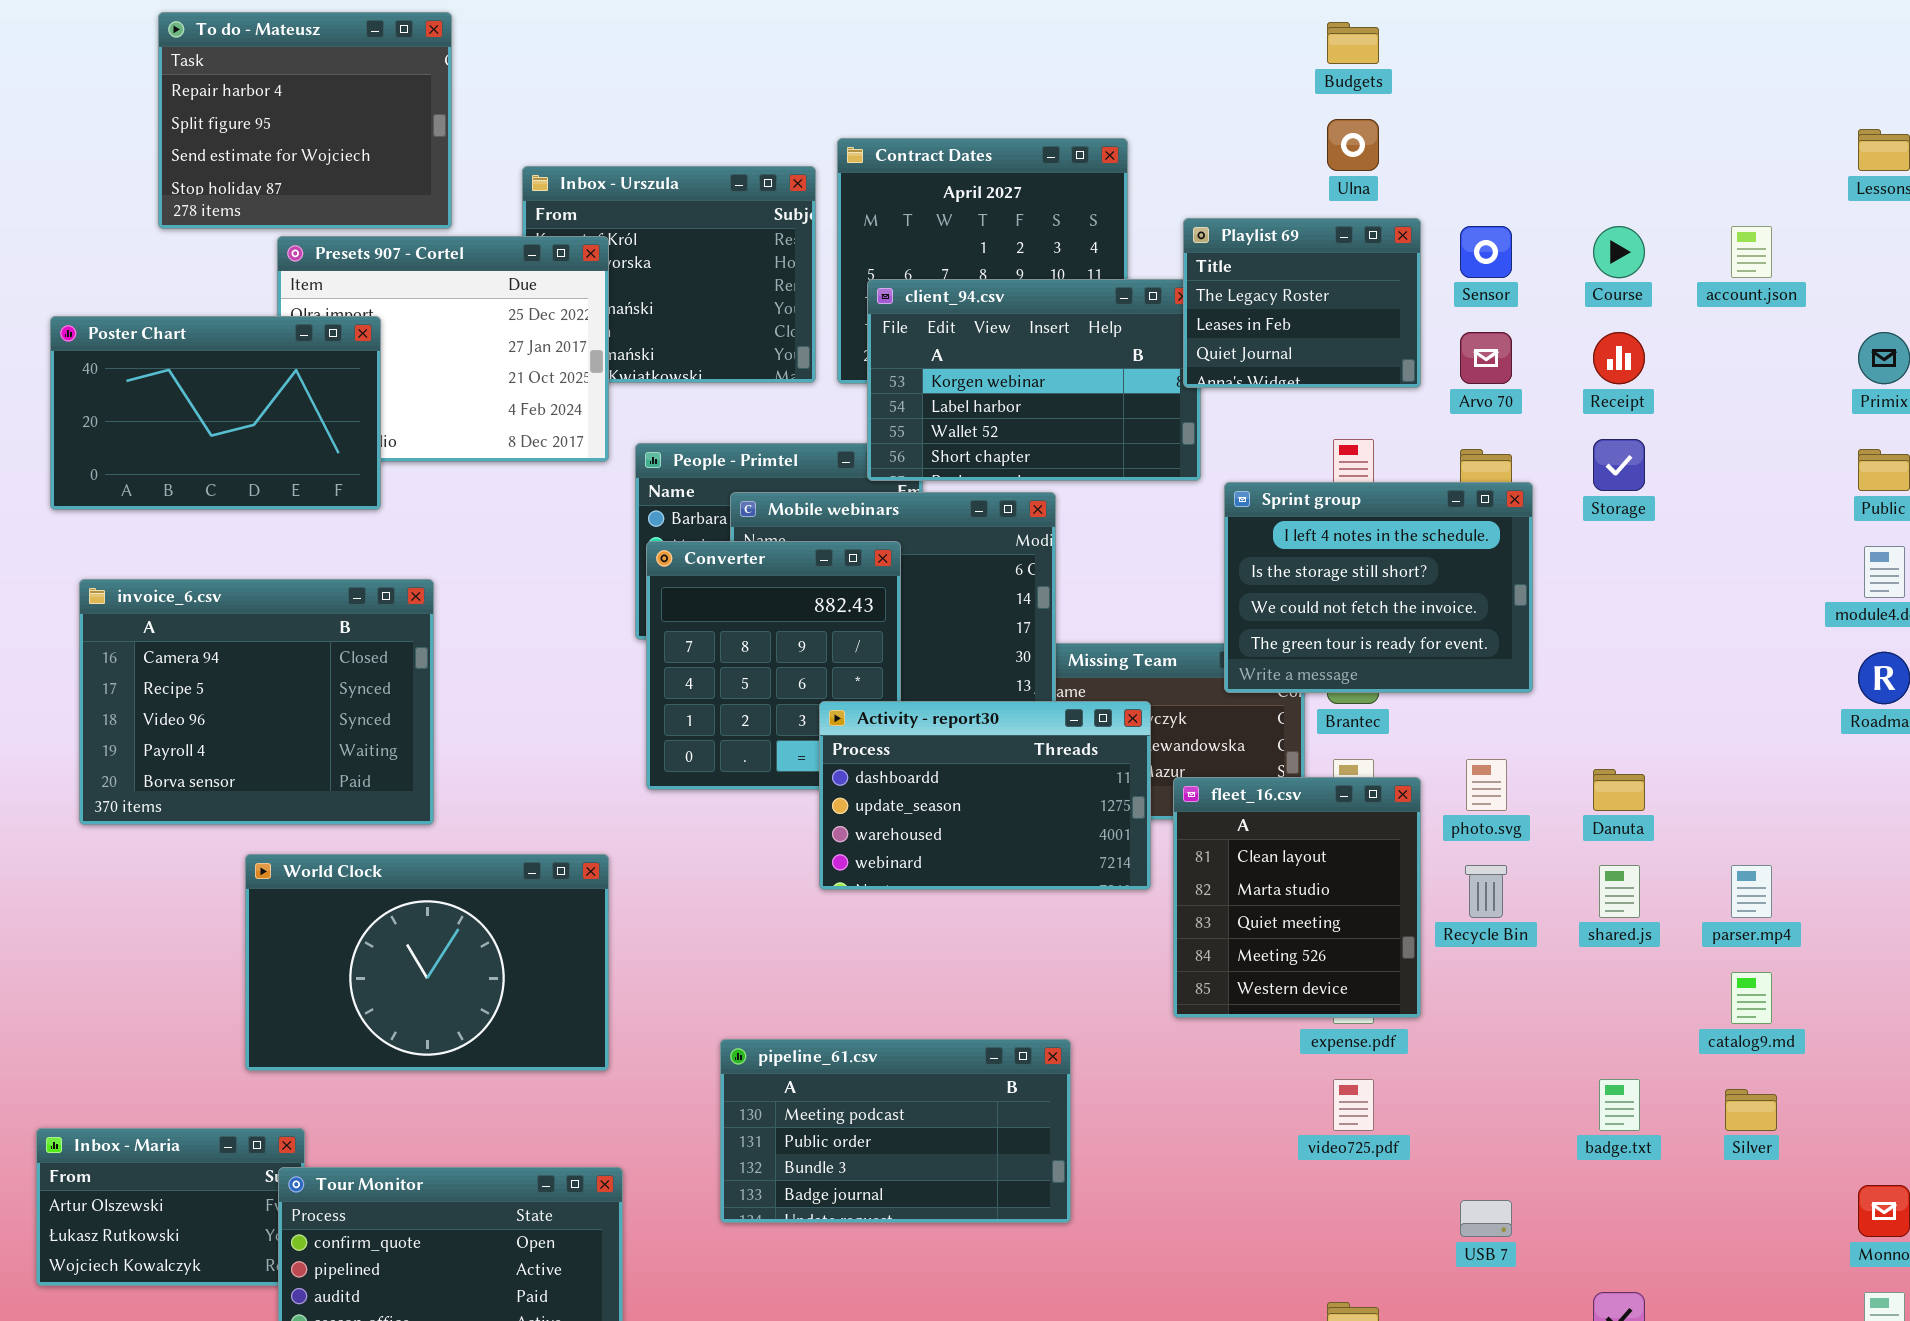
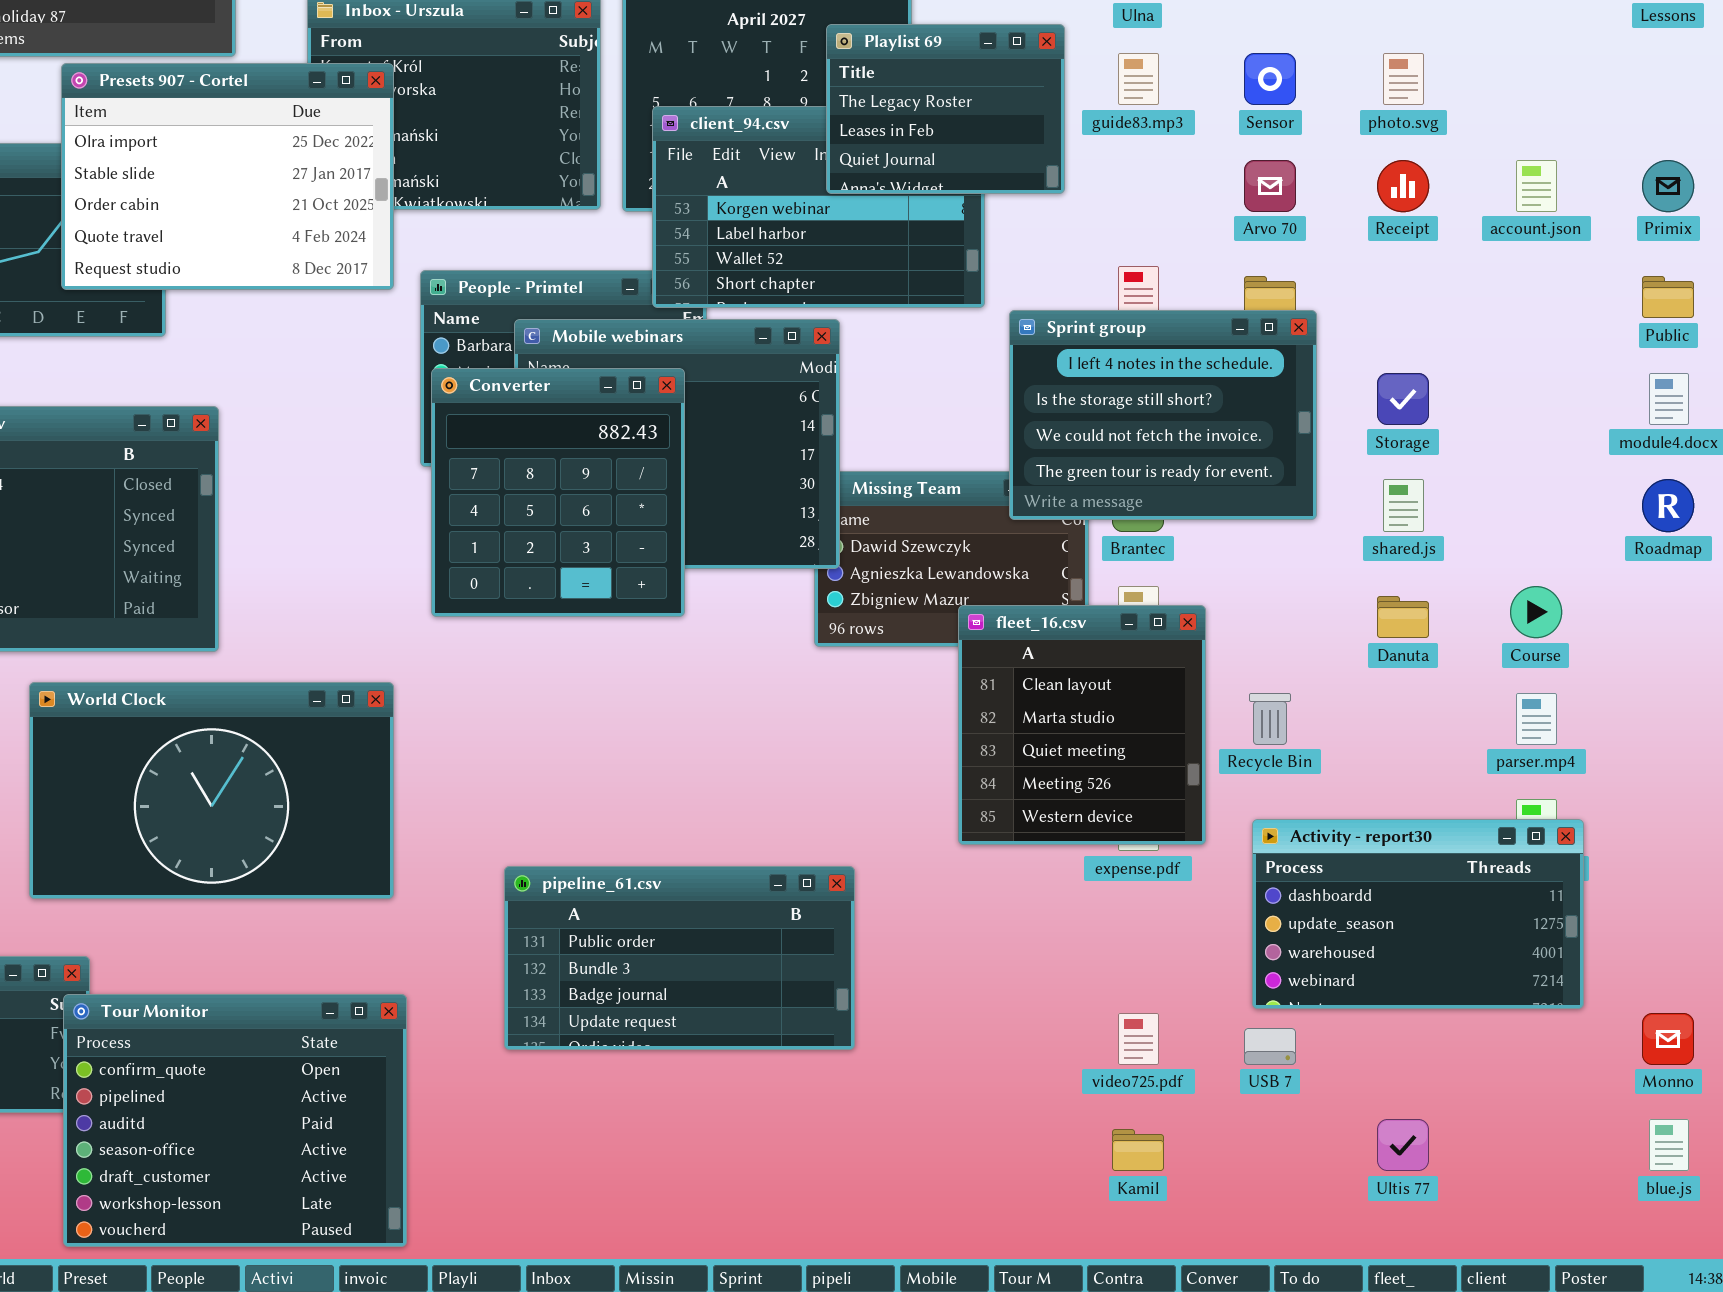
Playlist 69: [1183,218,1421,388] -> [826,24,1065,194], moved
Course: [1593,226,1645,278] -> [1510,586,1562,638], moved
account.json: [1731,226,1772,278] -> [1516,160,1557,212], moved
Presets 907 - Cortel: [277,236,609,462] -> [61,63,394,290], raised
Storage: [1593,439,1645,491] -> [1377,373,1429,425], moved
Activity - report30: [819,701,1151,890] -> [1252,819,1584,1009], moved
photo.svg: [1466,759,1507,811] -> [1383,53,1424,105], moved
shared.js: [1599,865,1640,918] -> [1383,479,1424,532], moved
pipeline_61.csv: [720,1039,1071,1223] -> [504,866,855,1050], scrolled down 1 row
video725.pdf: [1333,1079,1374,1131] -> [1118,1013,1159,1065], moved

